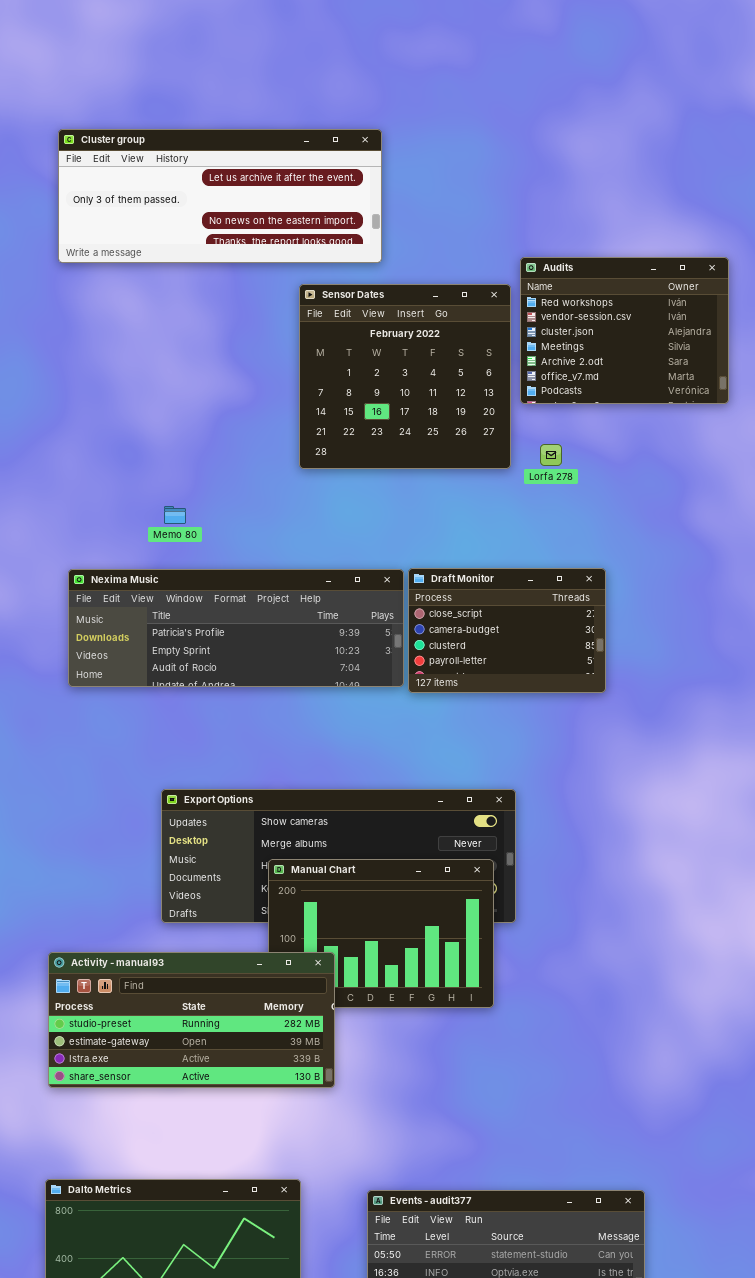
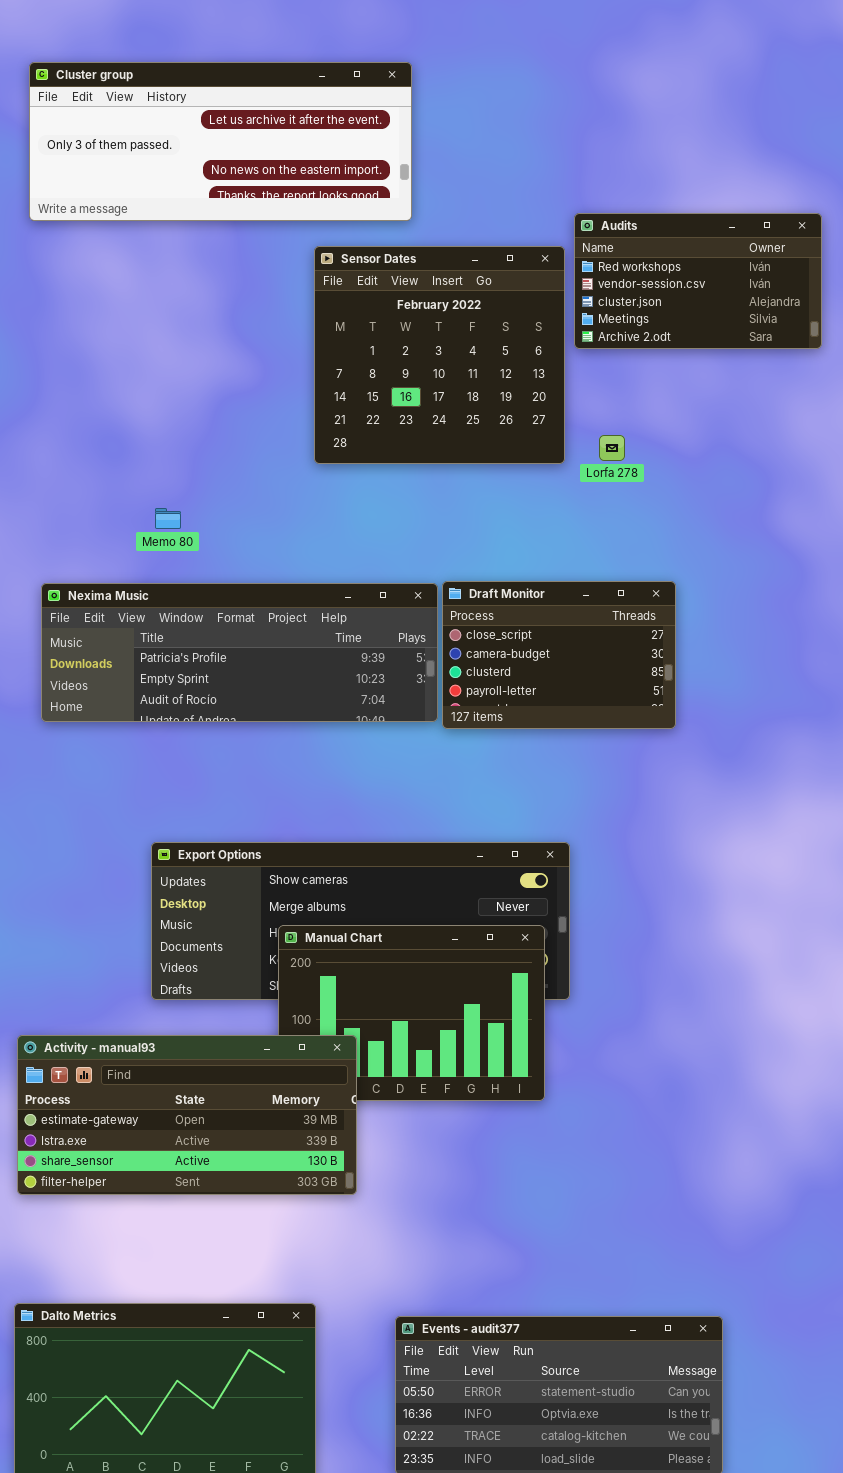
Audits: [520,257,729,404] -> [574,213,822,349], resized
Activity - manual93: [48,952,335,1088] -> [17,1035,357,1195], scrolled down 1 row

